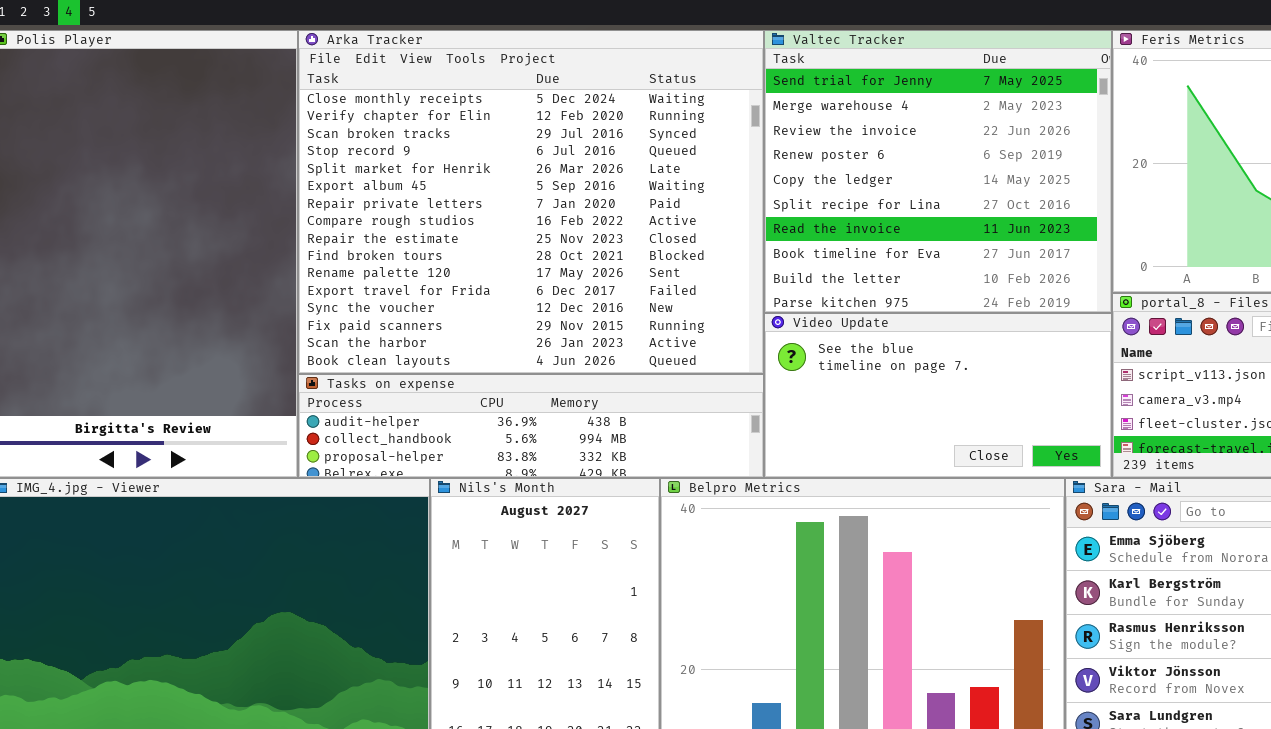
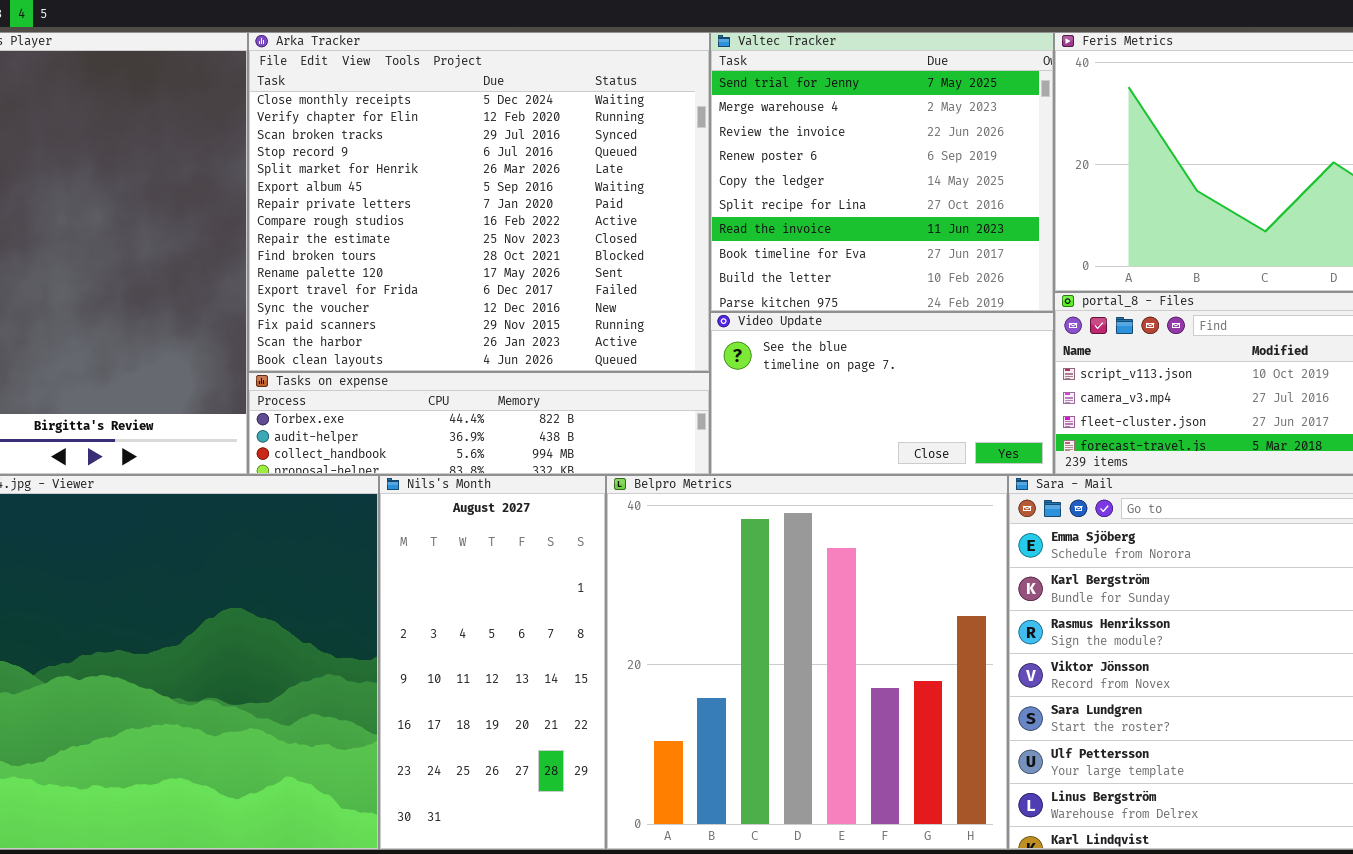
Tasks on expense: [298,374,764,478] -> [248,372,710,475], scrolled up 1 row

